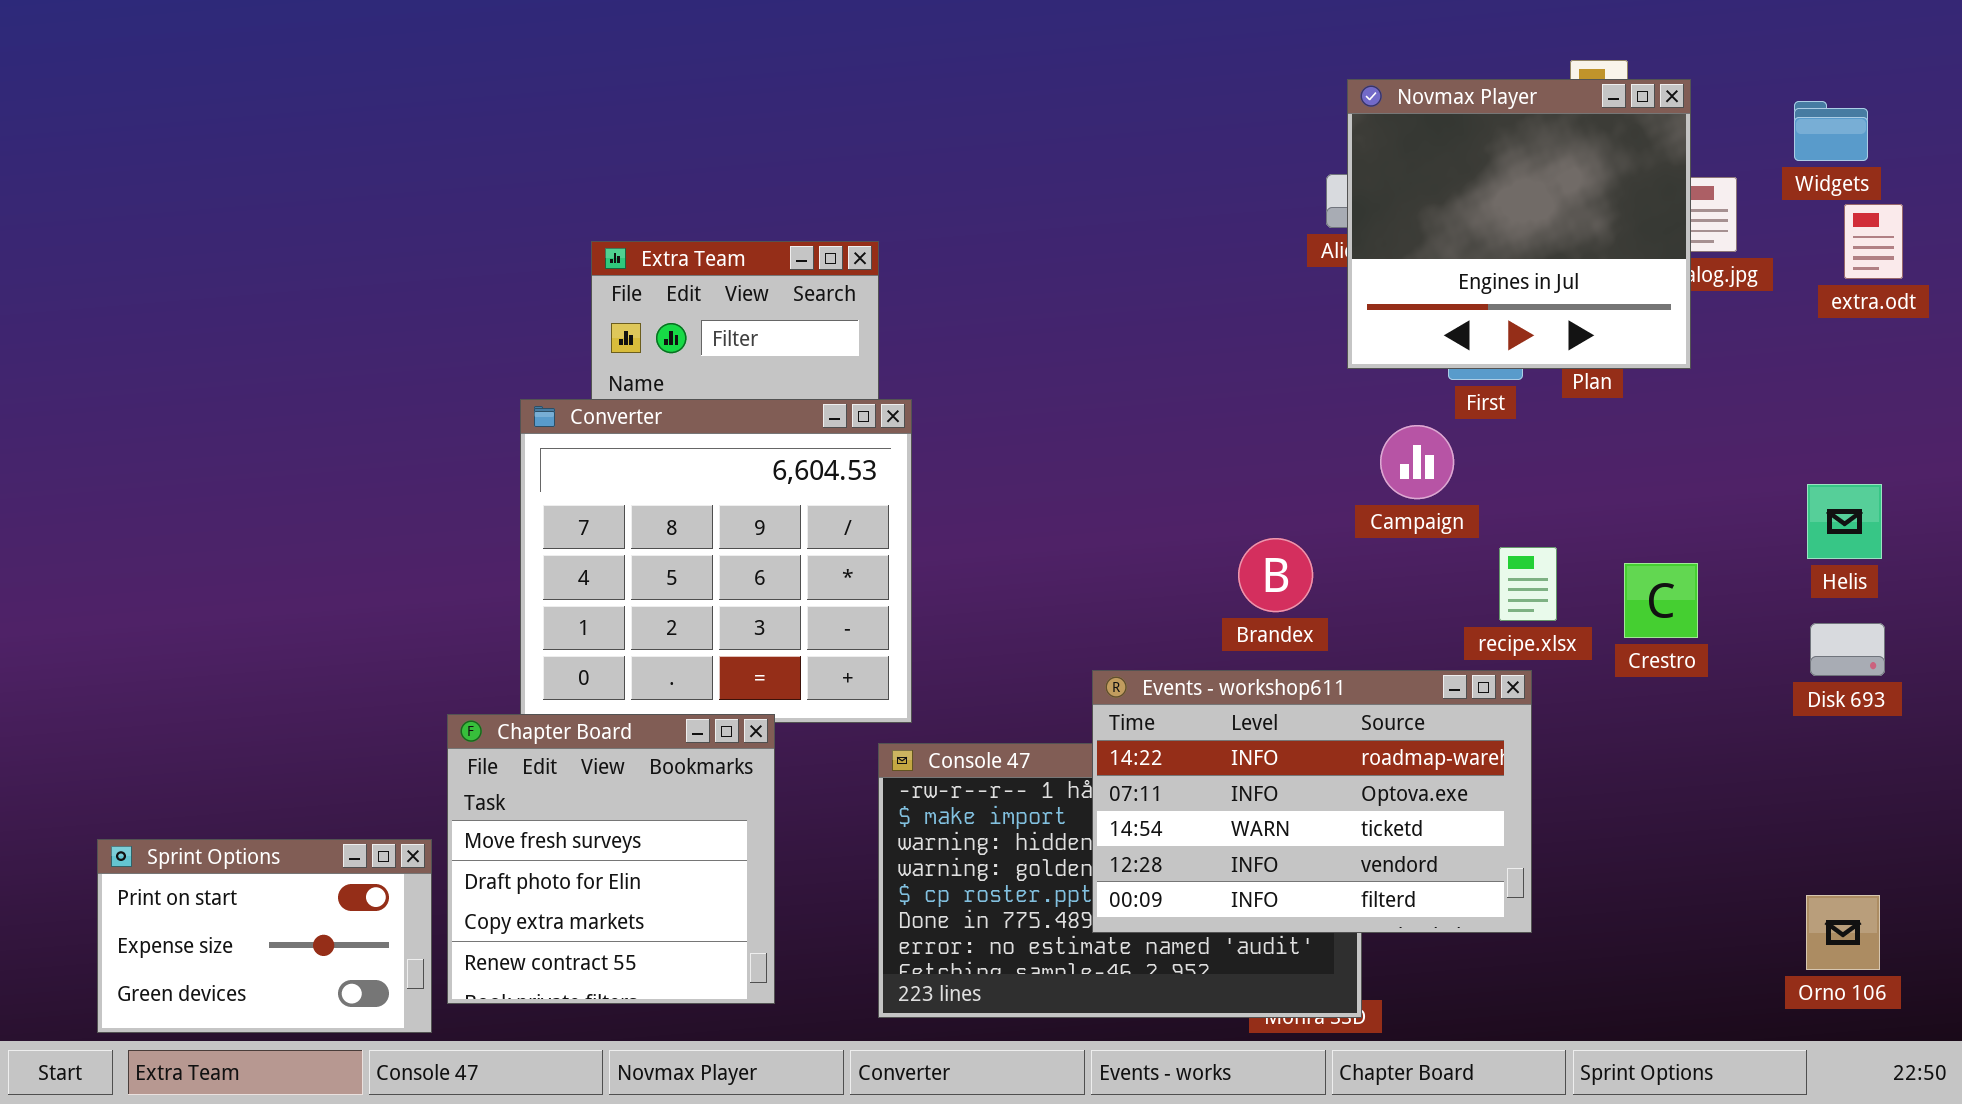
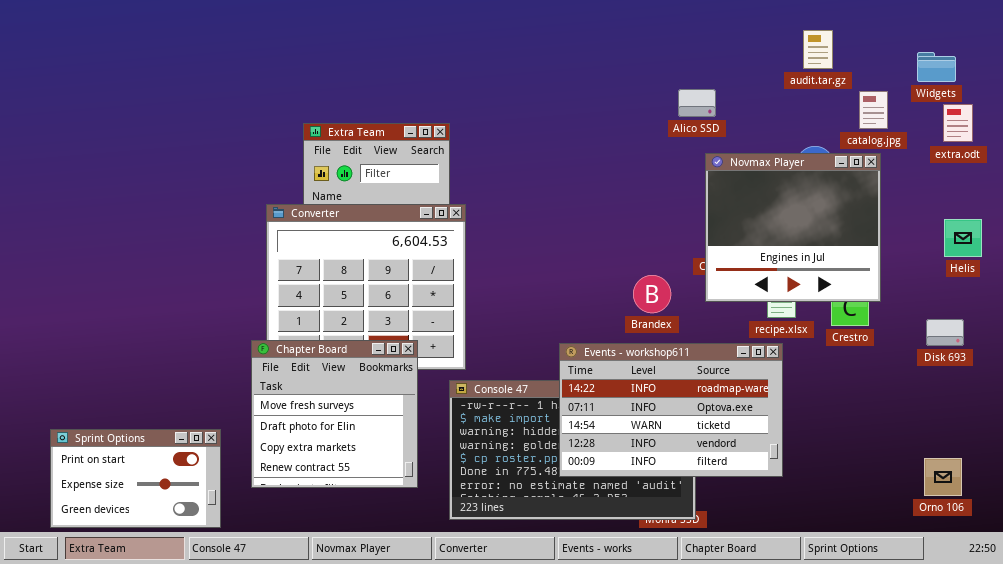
Novmax Player: [1347,79,1691,369] -> [705,153,881,302], moved
Helis: [1807,484,1882,559] -> [944,219,982,257], moved
Chapter Board: [447,714,775,1004] -> [251,340,418,488], moved

